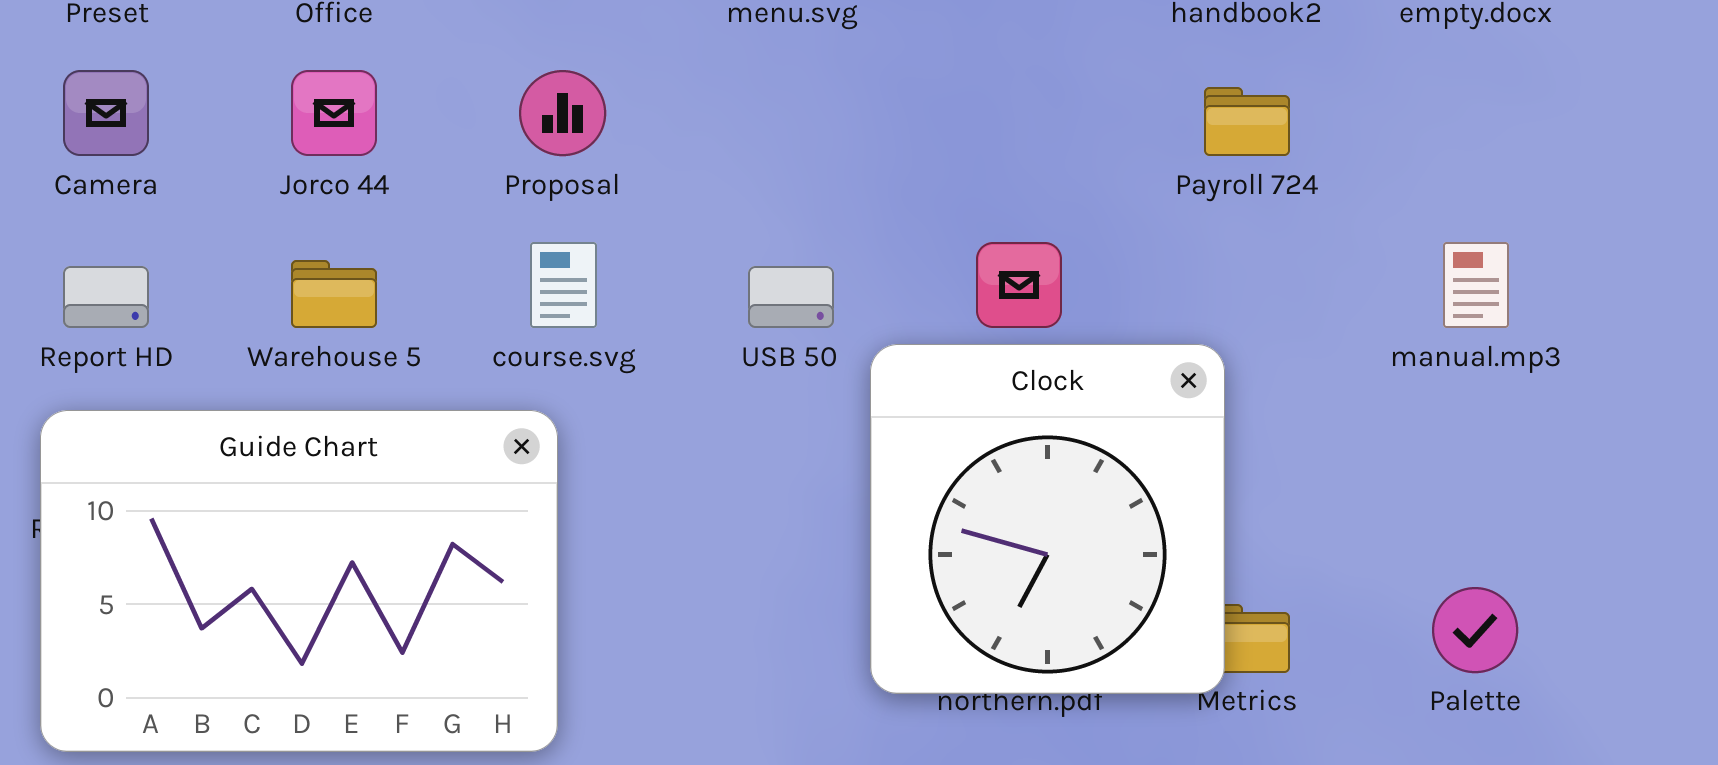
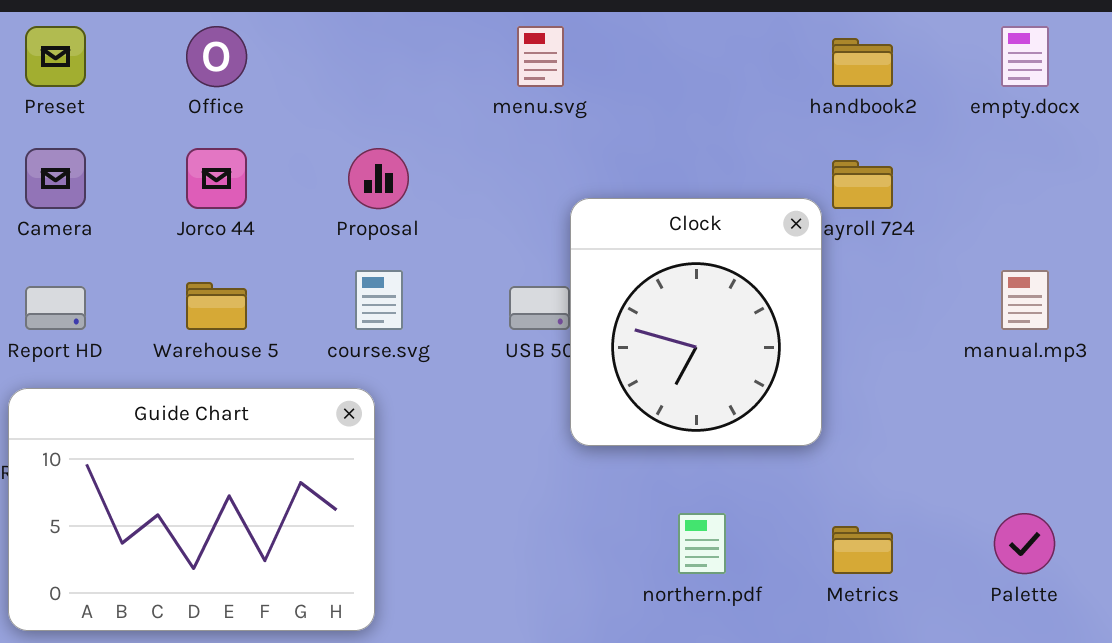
Clock: [870,344,1225,694] -> [570,198,822,446], moved

